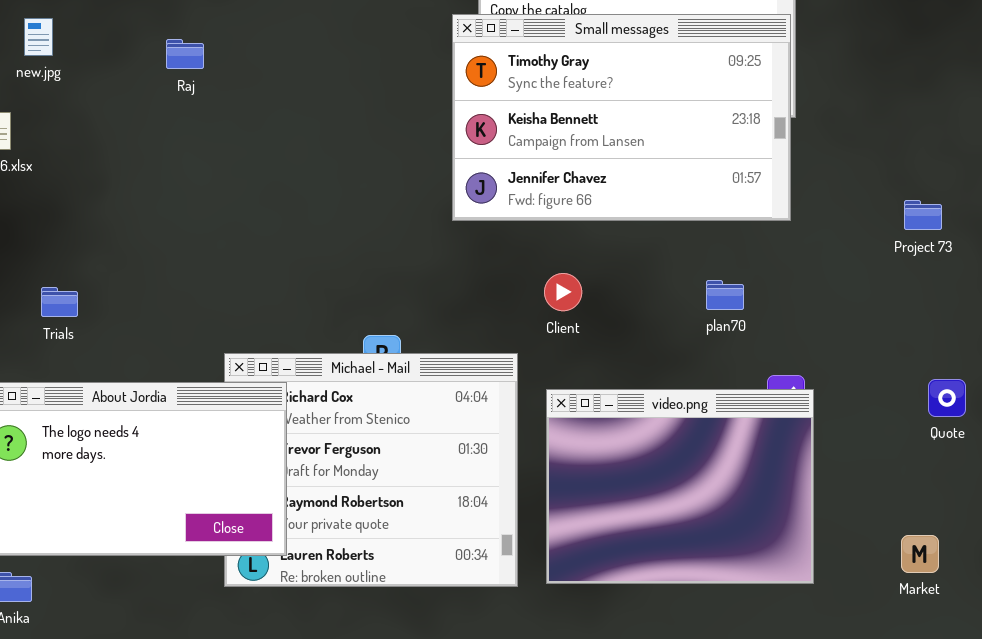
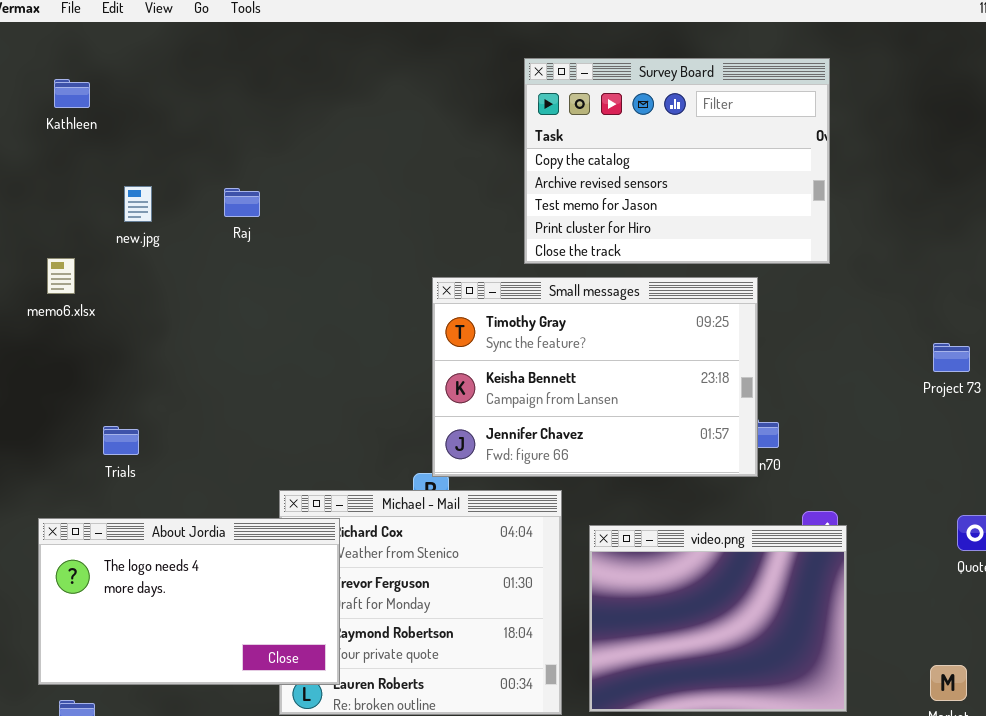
Small messages: [452,14,791,221] -> [432,277,758,477], moved
new.jpg: [24,18,53,56] -> [124,186,152,222], moved

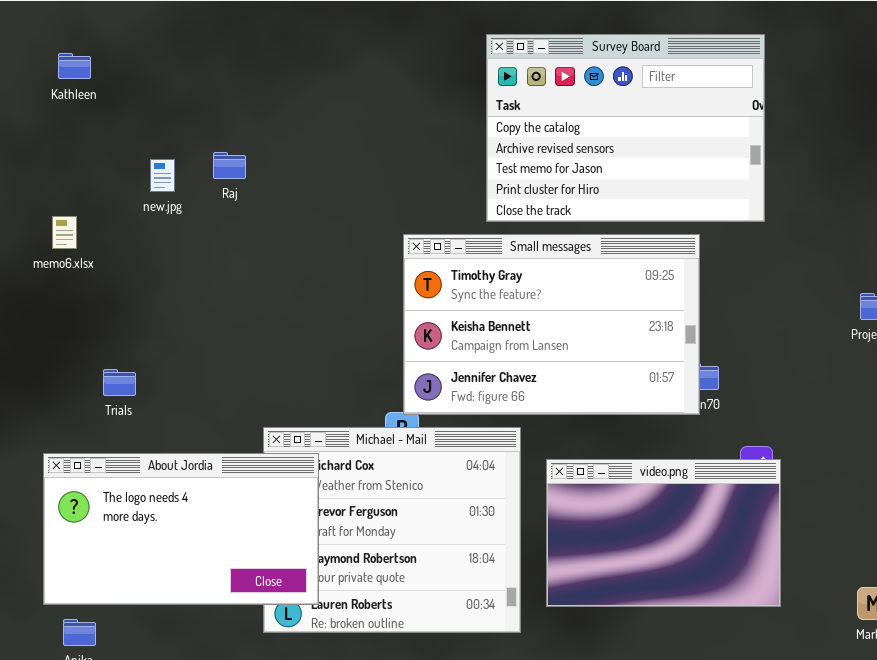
new.jpg: [124,186,152,222] -> [150,159,175,192], moved
video.png: [589,525,847,712] -> [546,459,781,607], resized

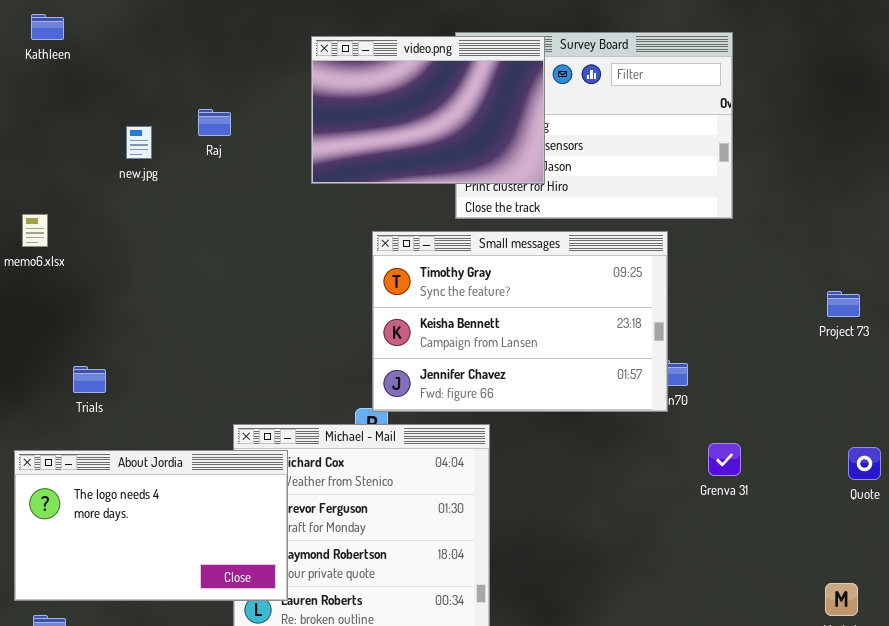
Kathleen: [58,53,91,79] -> [31,14,64,40], moved
Raj: [213,152,246,179] -> [198,109,231,136], moved
new.jpg: [150,159,175,192] -> [126,126,152,159], moved
video.png: [546,459,781,607] -> [311,36,545,184], moved

